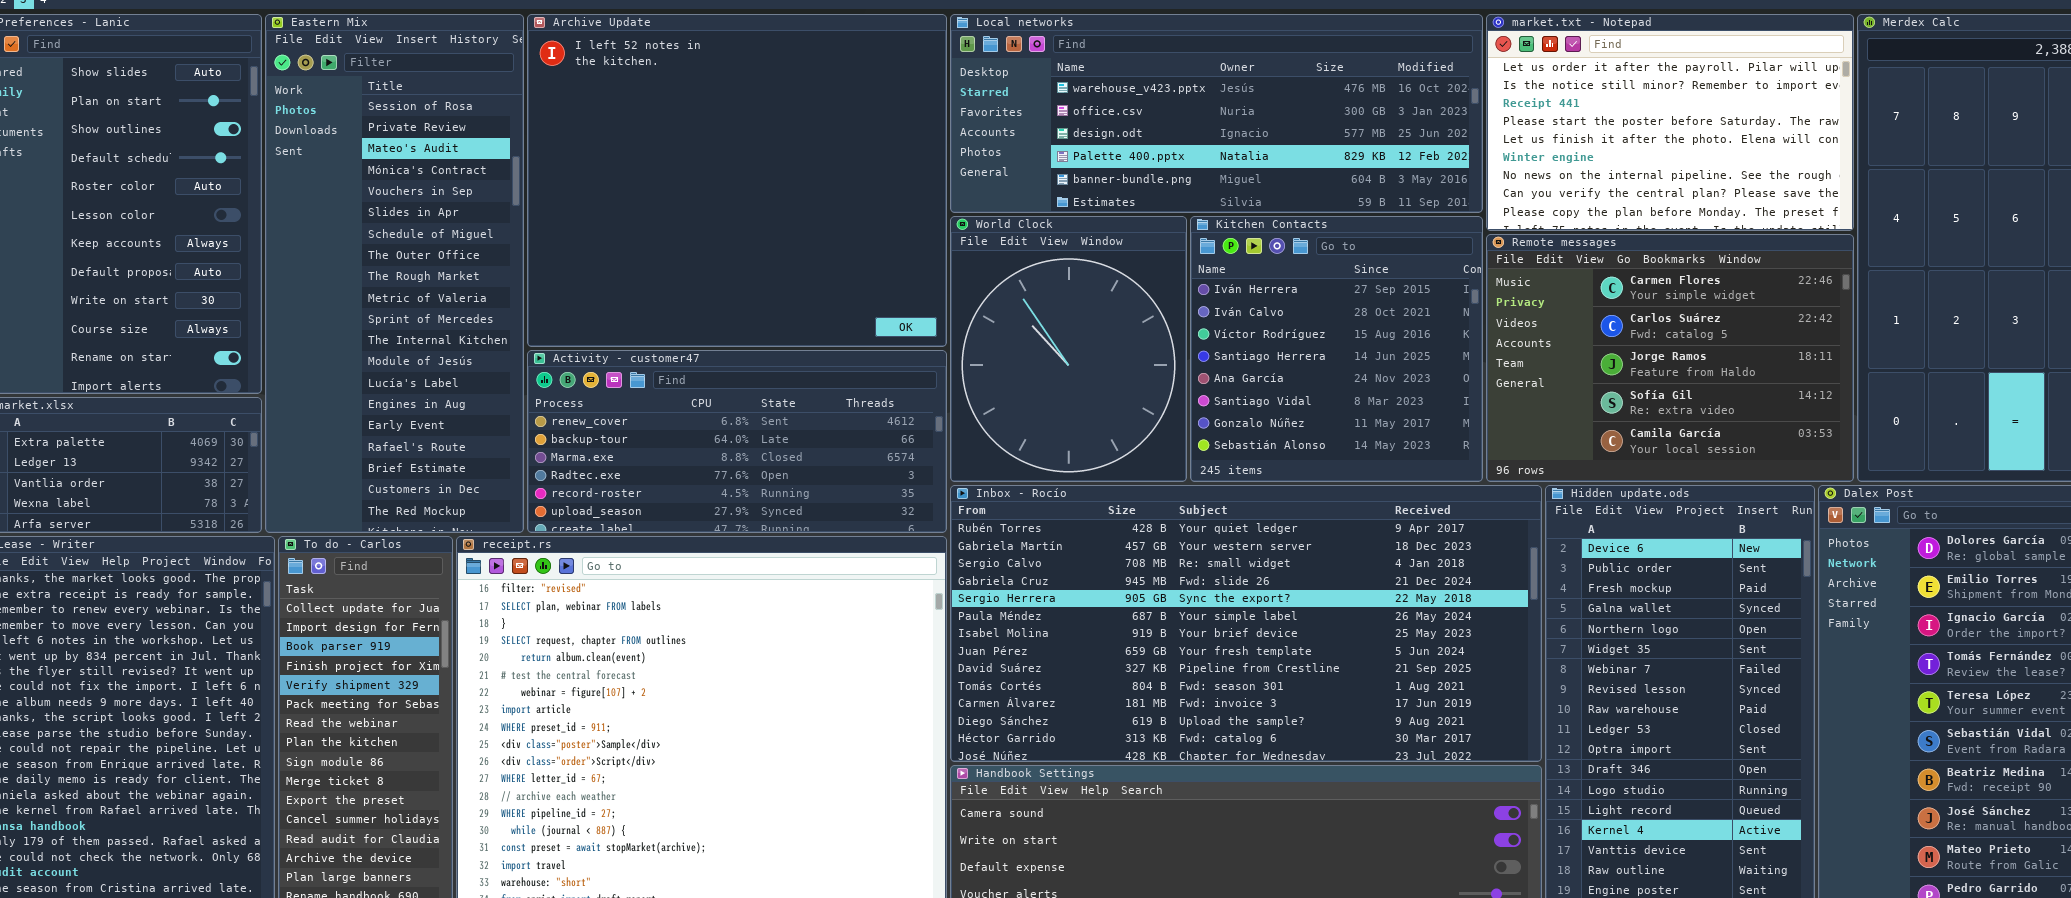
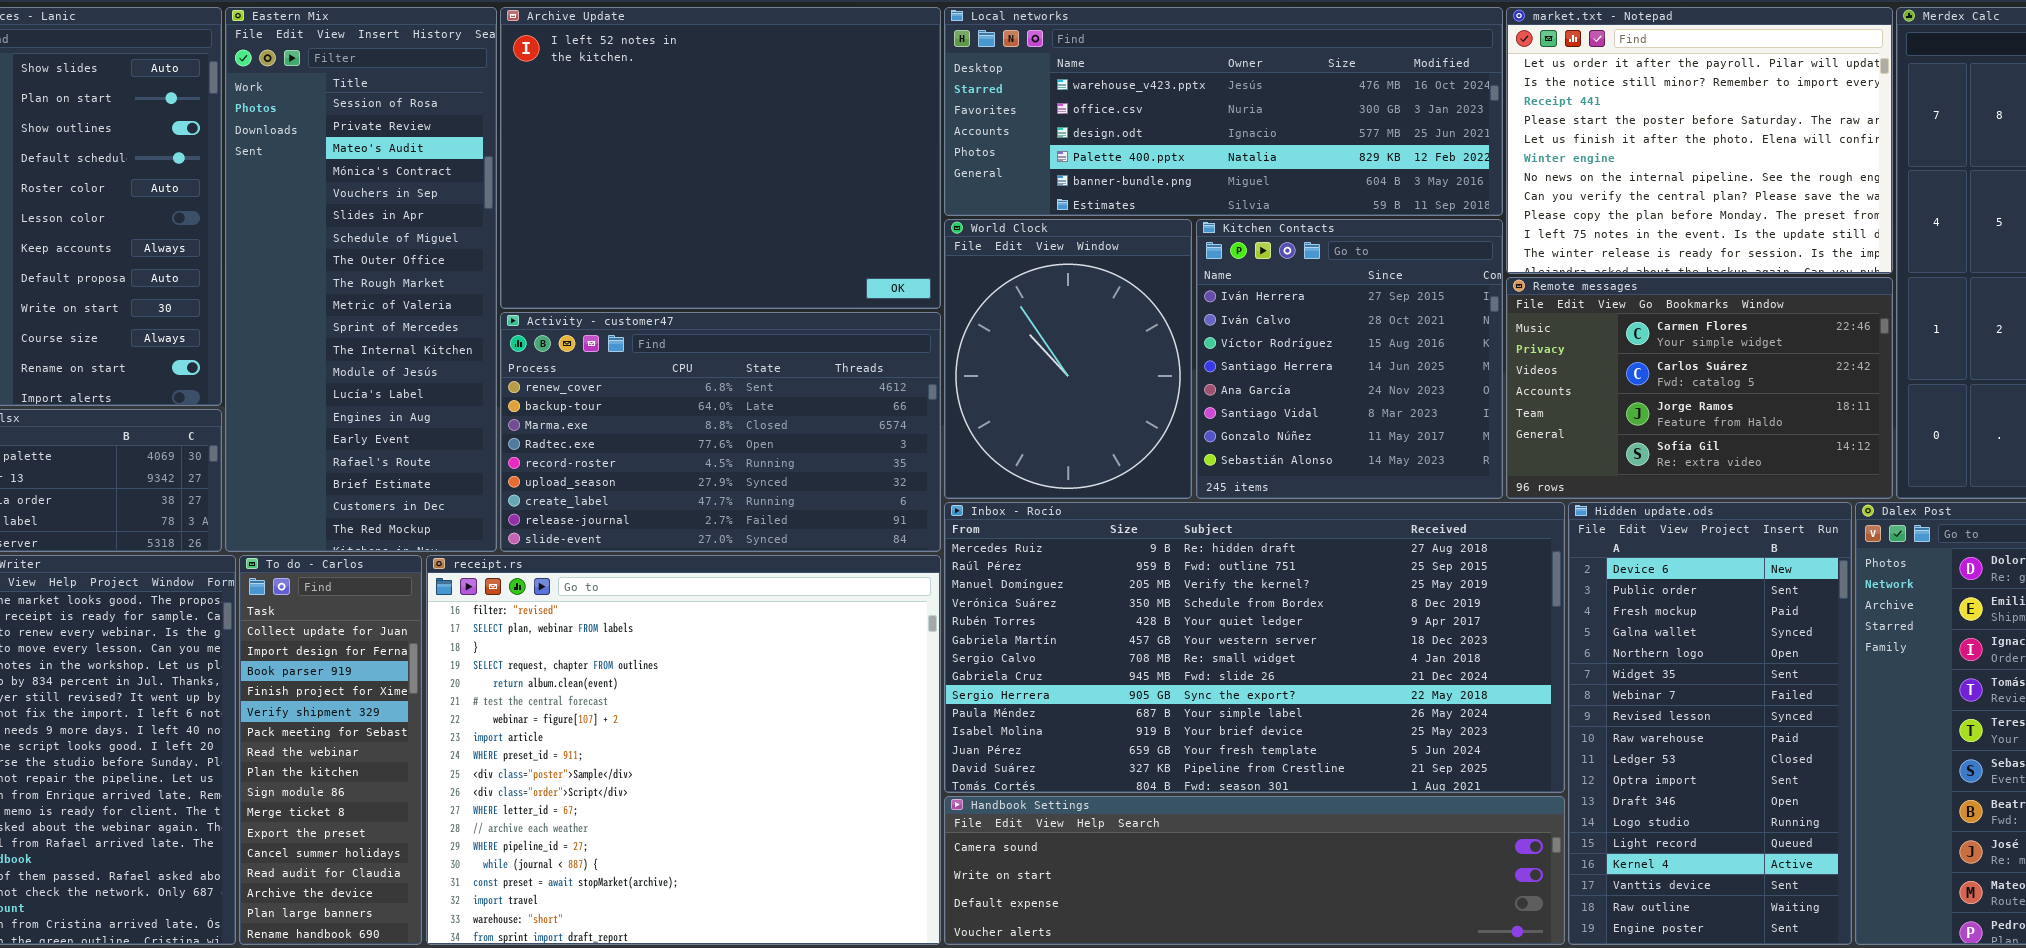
Archive Update: [527,14,947,347] -> [500,7,941,309], resized
market.txt - Notepad: [1486,14,1854,231] -> [1506,7,1893,274], resized
Remote messages: [1486,234,1854,482] -> [1506,277,1893,499], resized
Activity - customer47: [527,350,947,533] -> [500,312,941,552], resized
Inbox - Rocío: [950,485,1542,762] -> [944,502,1565,793], scrolled up 4 rows

